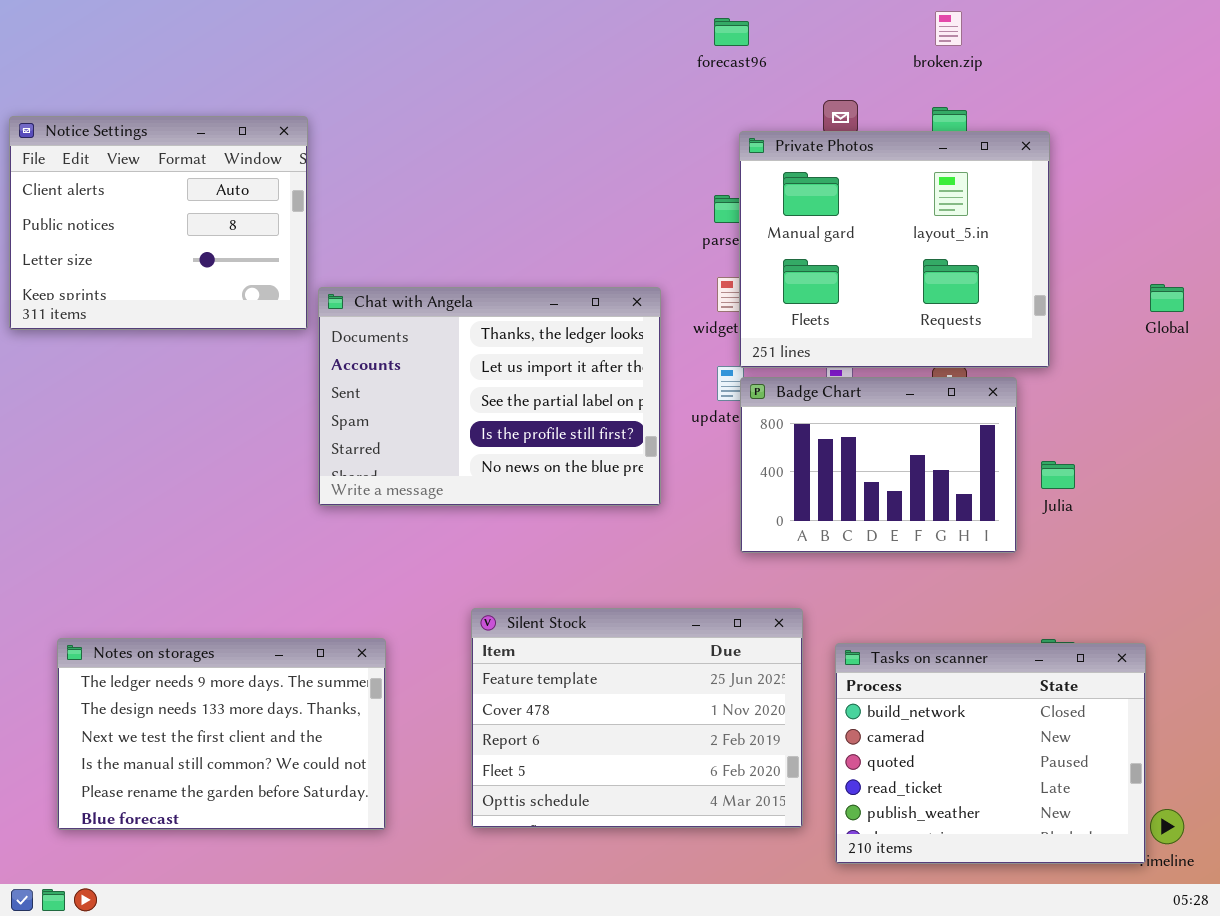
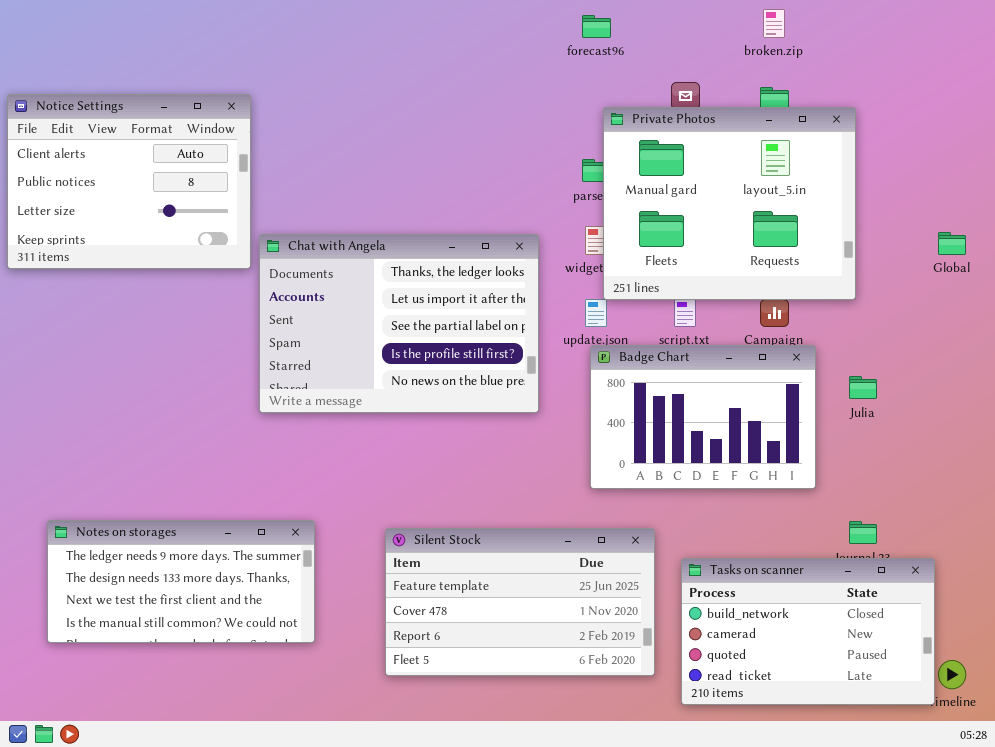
Badge Chart: [740,377,1017,553] -> [590,345,816,489], moved
Silent Stock: [471,608,803,828] -> [385,528,655,676], resized
Notes on storages: [57,638,386,830] -> [47,520,315,643], resized
Tasks on scanner: [835,643,1146,864] -> [681,558,935,705], resized

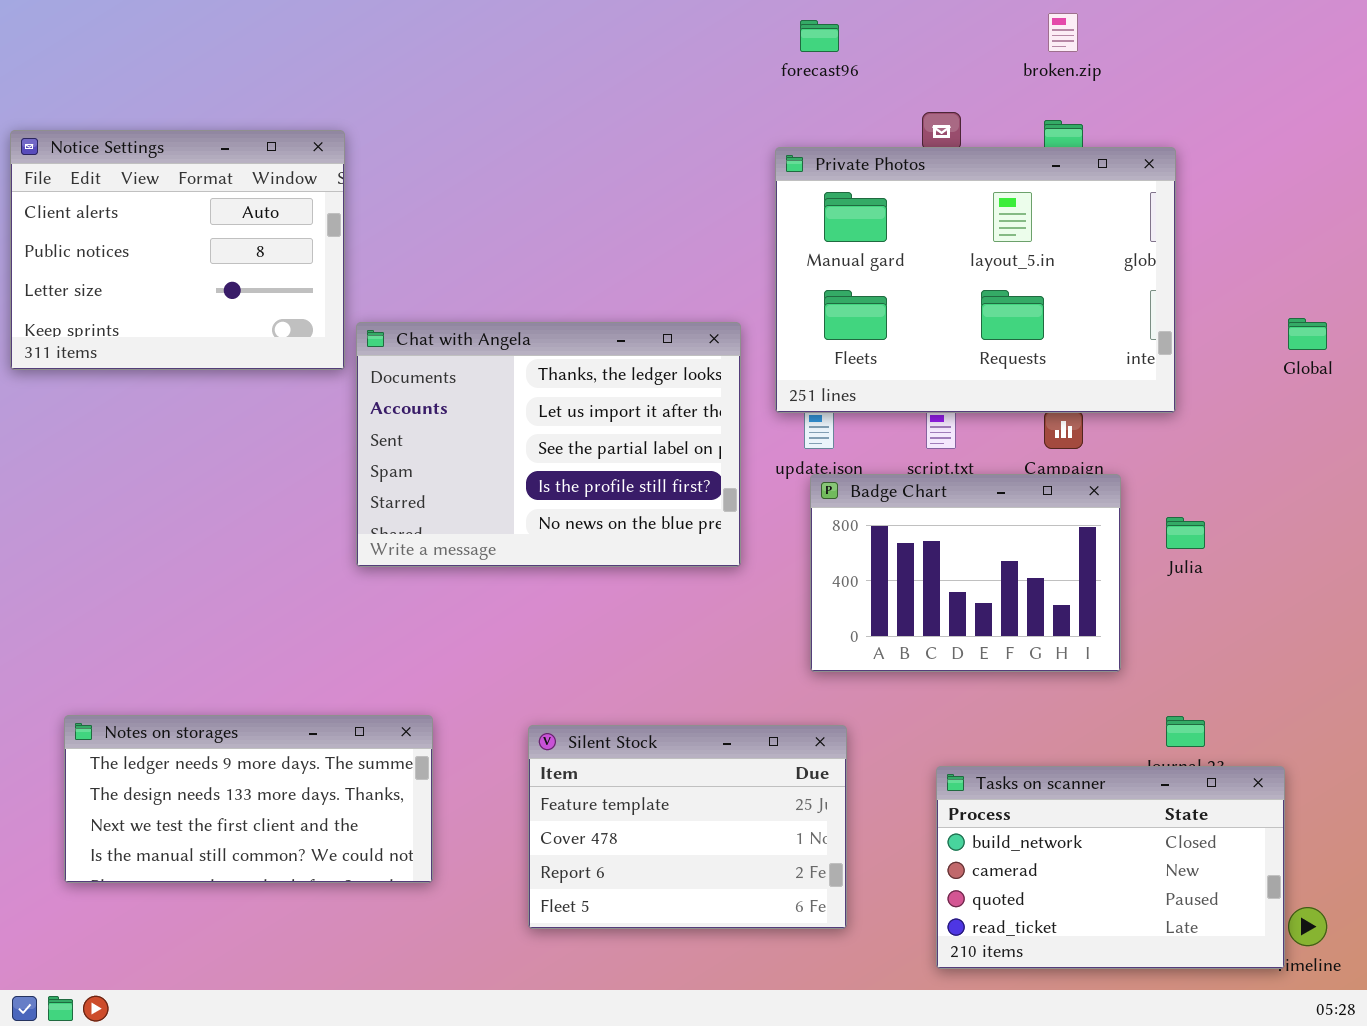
Private Photos: [603,107,856,300] -> [775,147,1176,413], resized
Silent Stock: [385,528,655,676] -> [528,725,847,929], resized

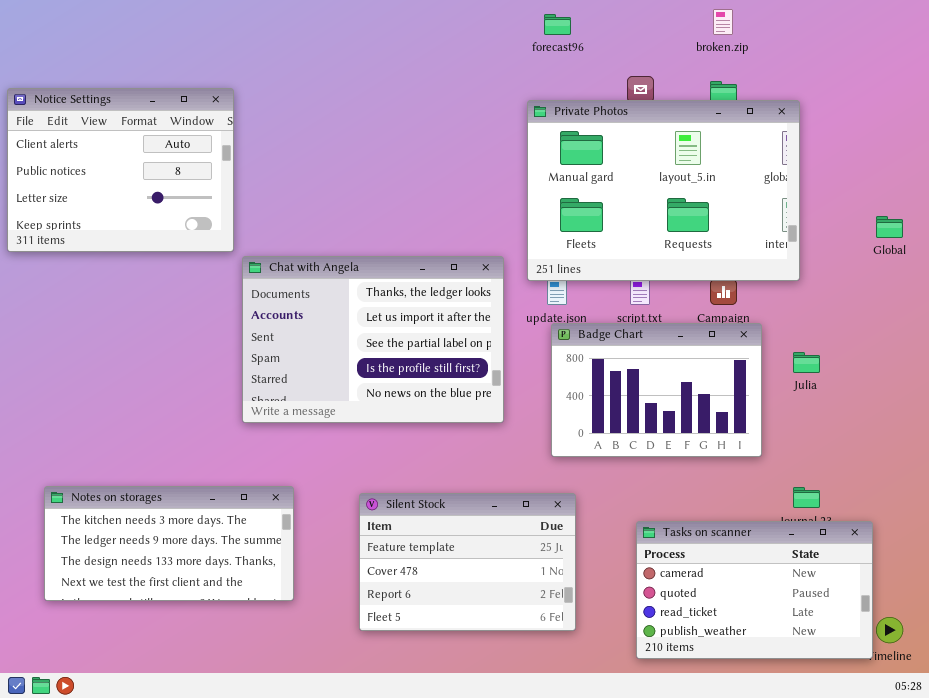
Chat with Angela: [356,322,741,567] -> [242,256,504,423], moved
Notes on storages: [64,715,433,883] -> [44,486,294,601], scrolled up 1 row
Tasks on scanner: [936,766,1285,969] -> [636,521,873,659], scrolled down 1 row

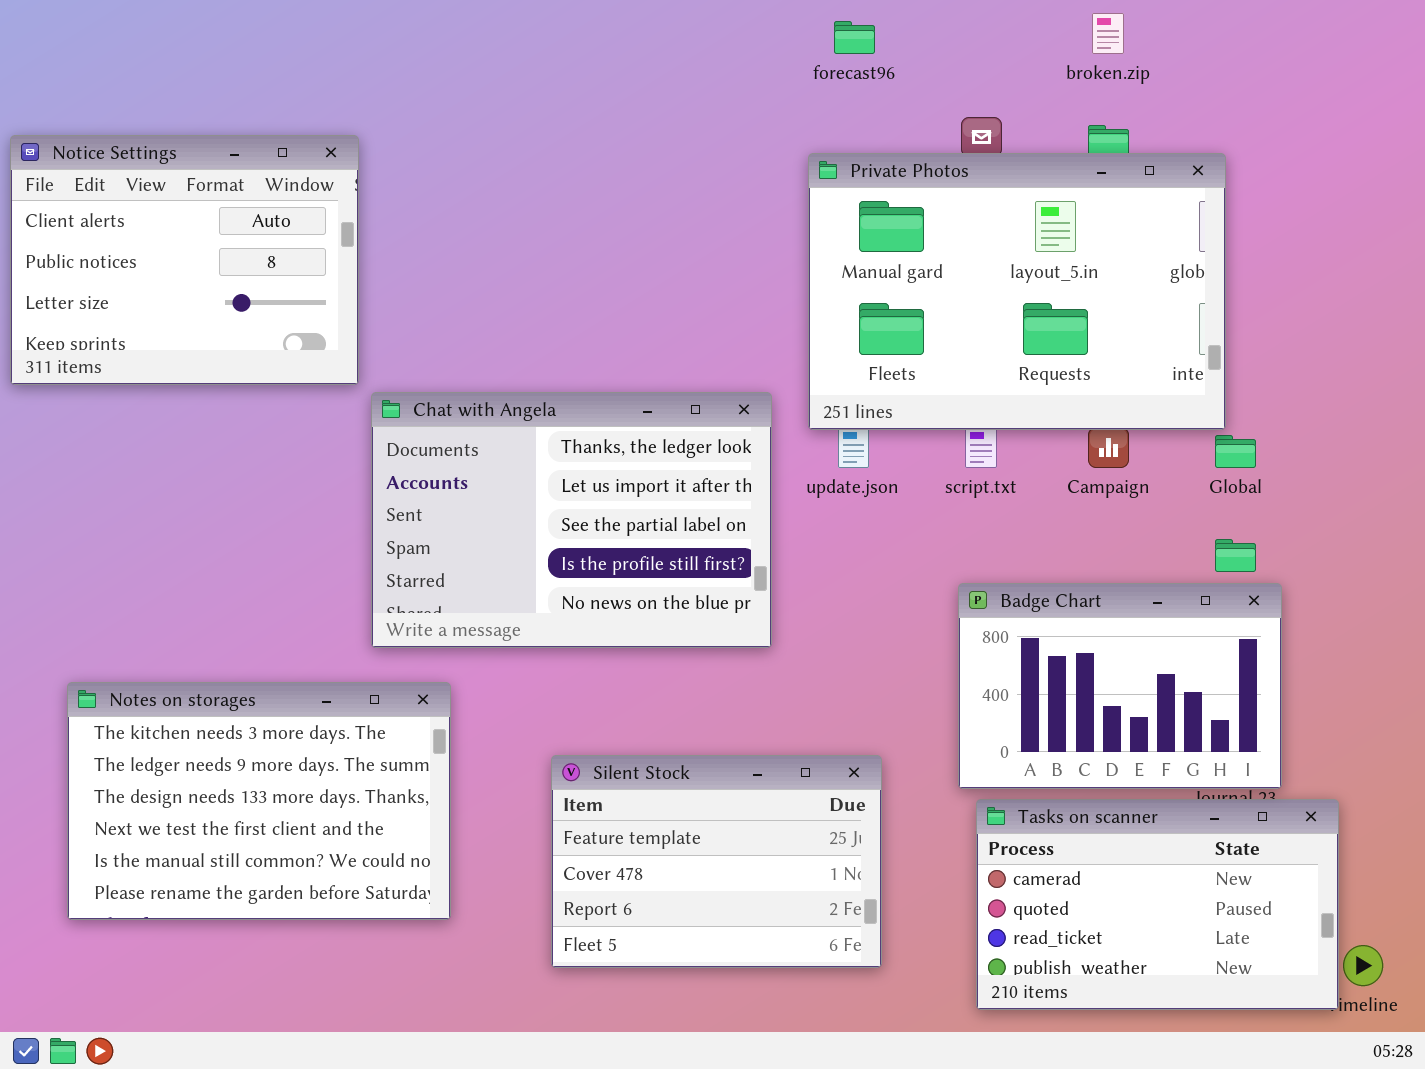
Global: [876,216,903,238] -> [1215,435,1256,468], moved
Badge Chart: [551,323,762,457] -> [958,583,1282,789], moved
Notes on storages: [44,486,294,601] -> [67,682,451,920], resized

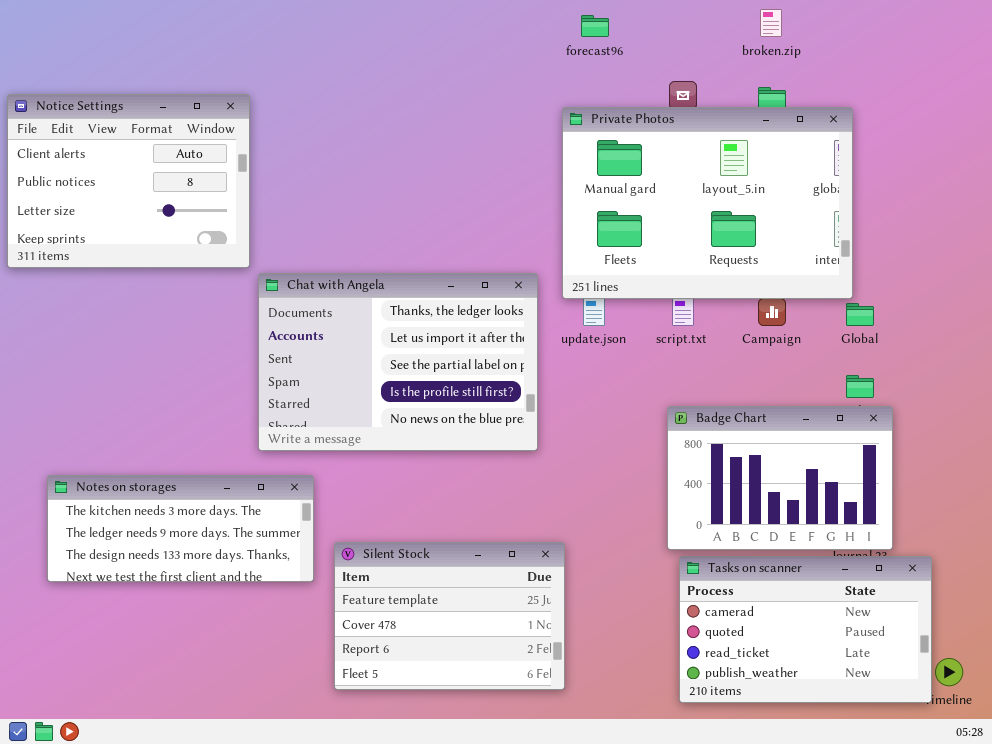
Notes on storages: [67,682,451,920] -> [47,475,314,582], resized
Silent Stock: [551,755,882,968] -> [334,542,565,690], moved

